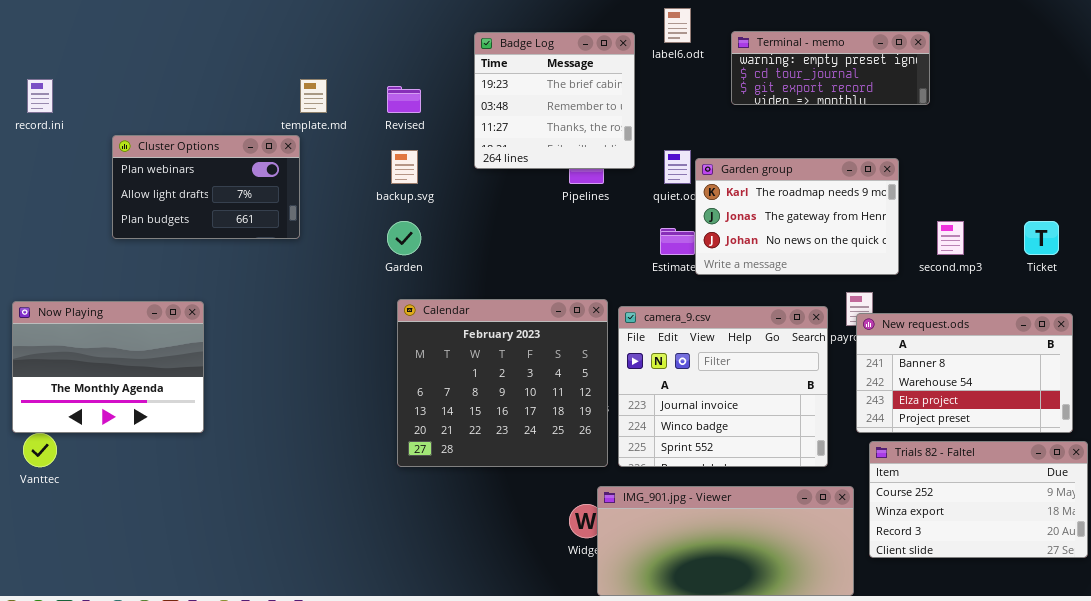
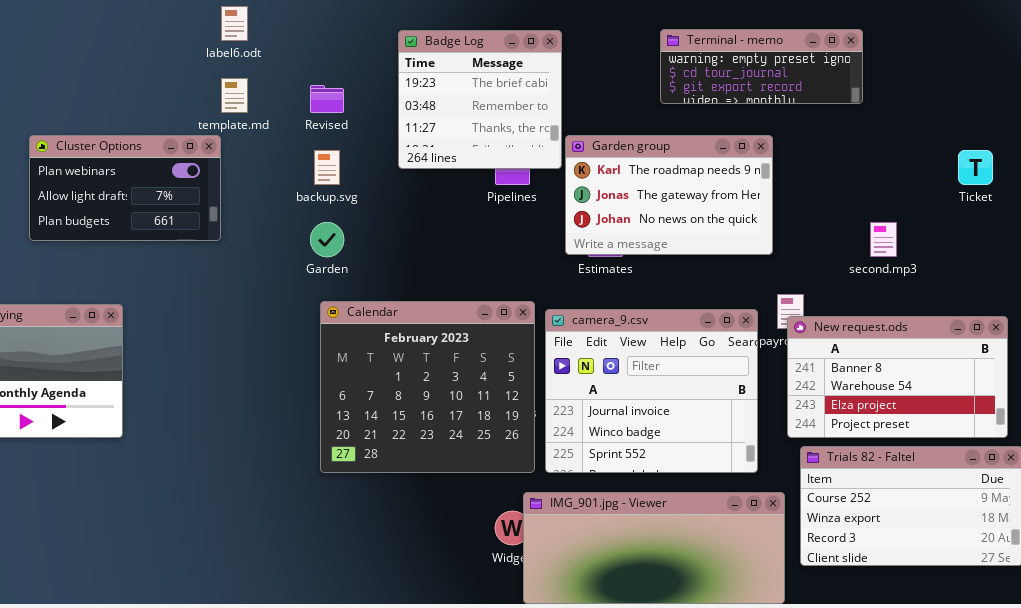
label6.odt: [664,8,691,43] -> [221,6,248,41], moved
Garden group: [695,158,899,275] -> [565,135,773,255], moved
Ticket: [1024,221,1059,255] -> [958,150,993,185], moved

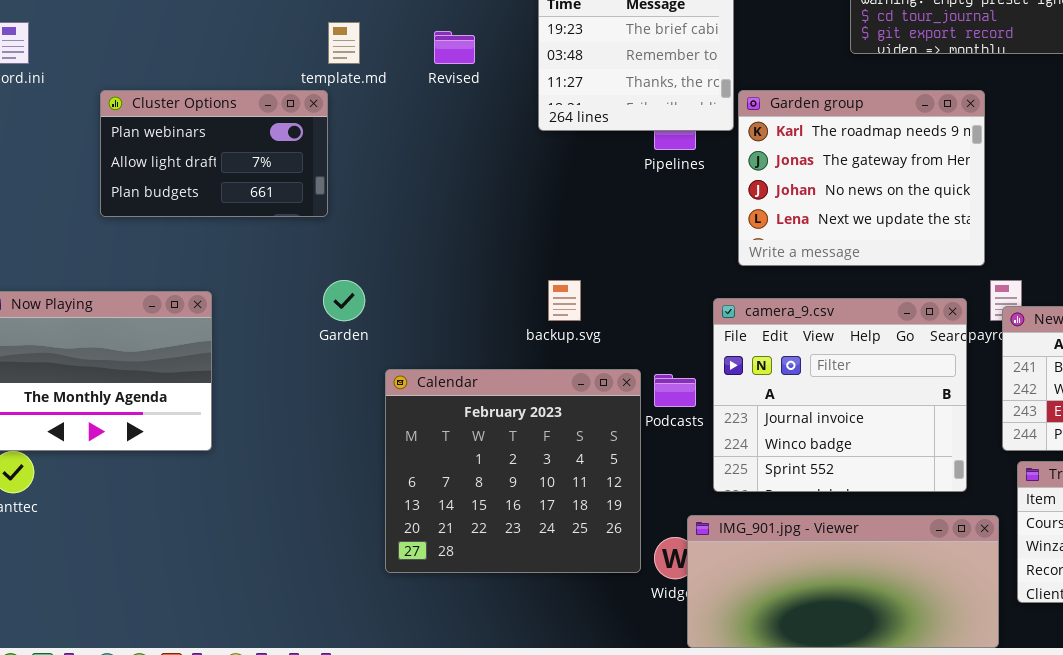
Garden group: [565,135,773,255] -> [738,90,985,266], resized
backup.svg: [314,150,340,185] -> [548,280,581,321], moved
Garden: [310,222,344,257] -> [323,280,365,321], moved
Calendar: [320,301,535,473] -> [385,369,641,573], moved

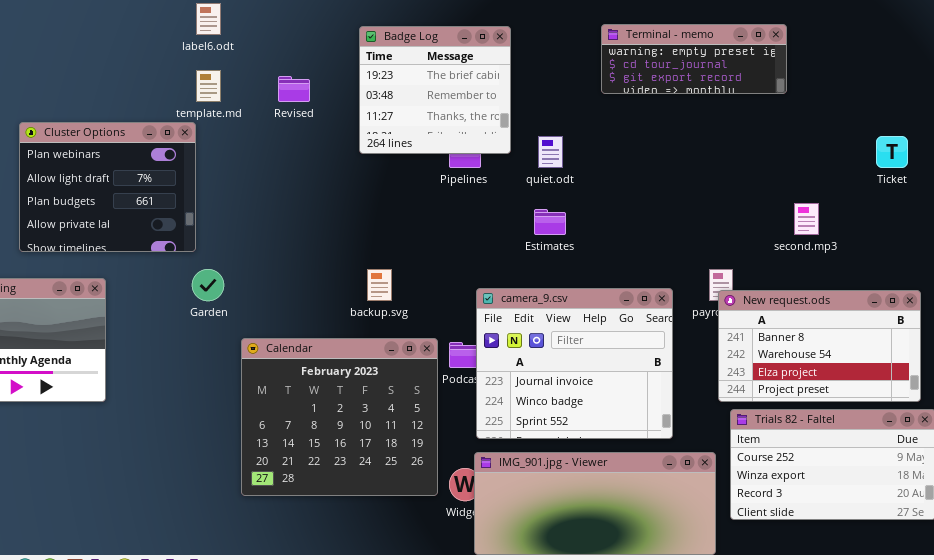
Cluster Options: [100,90,328,217] -> [19,122,196,252], resized
Garden group: [738,90,985,266] -> none, closed
camera_9.csv: [713,298,967,492] -> [476,288,673,439], moved

